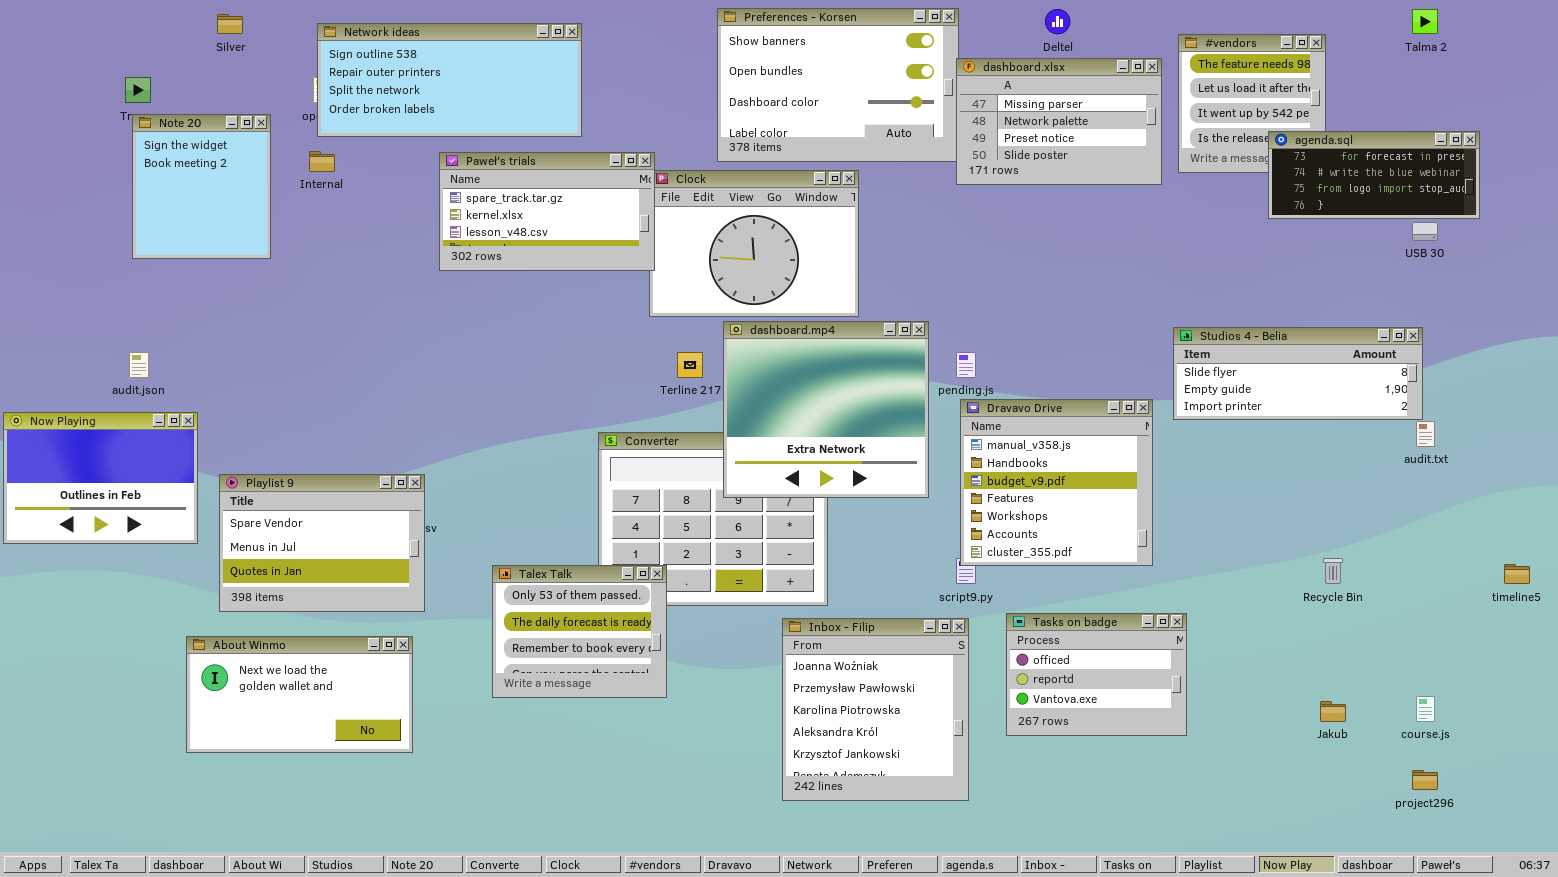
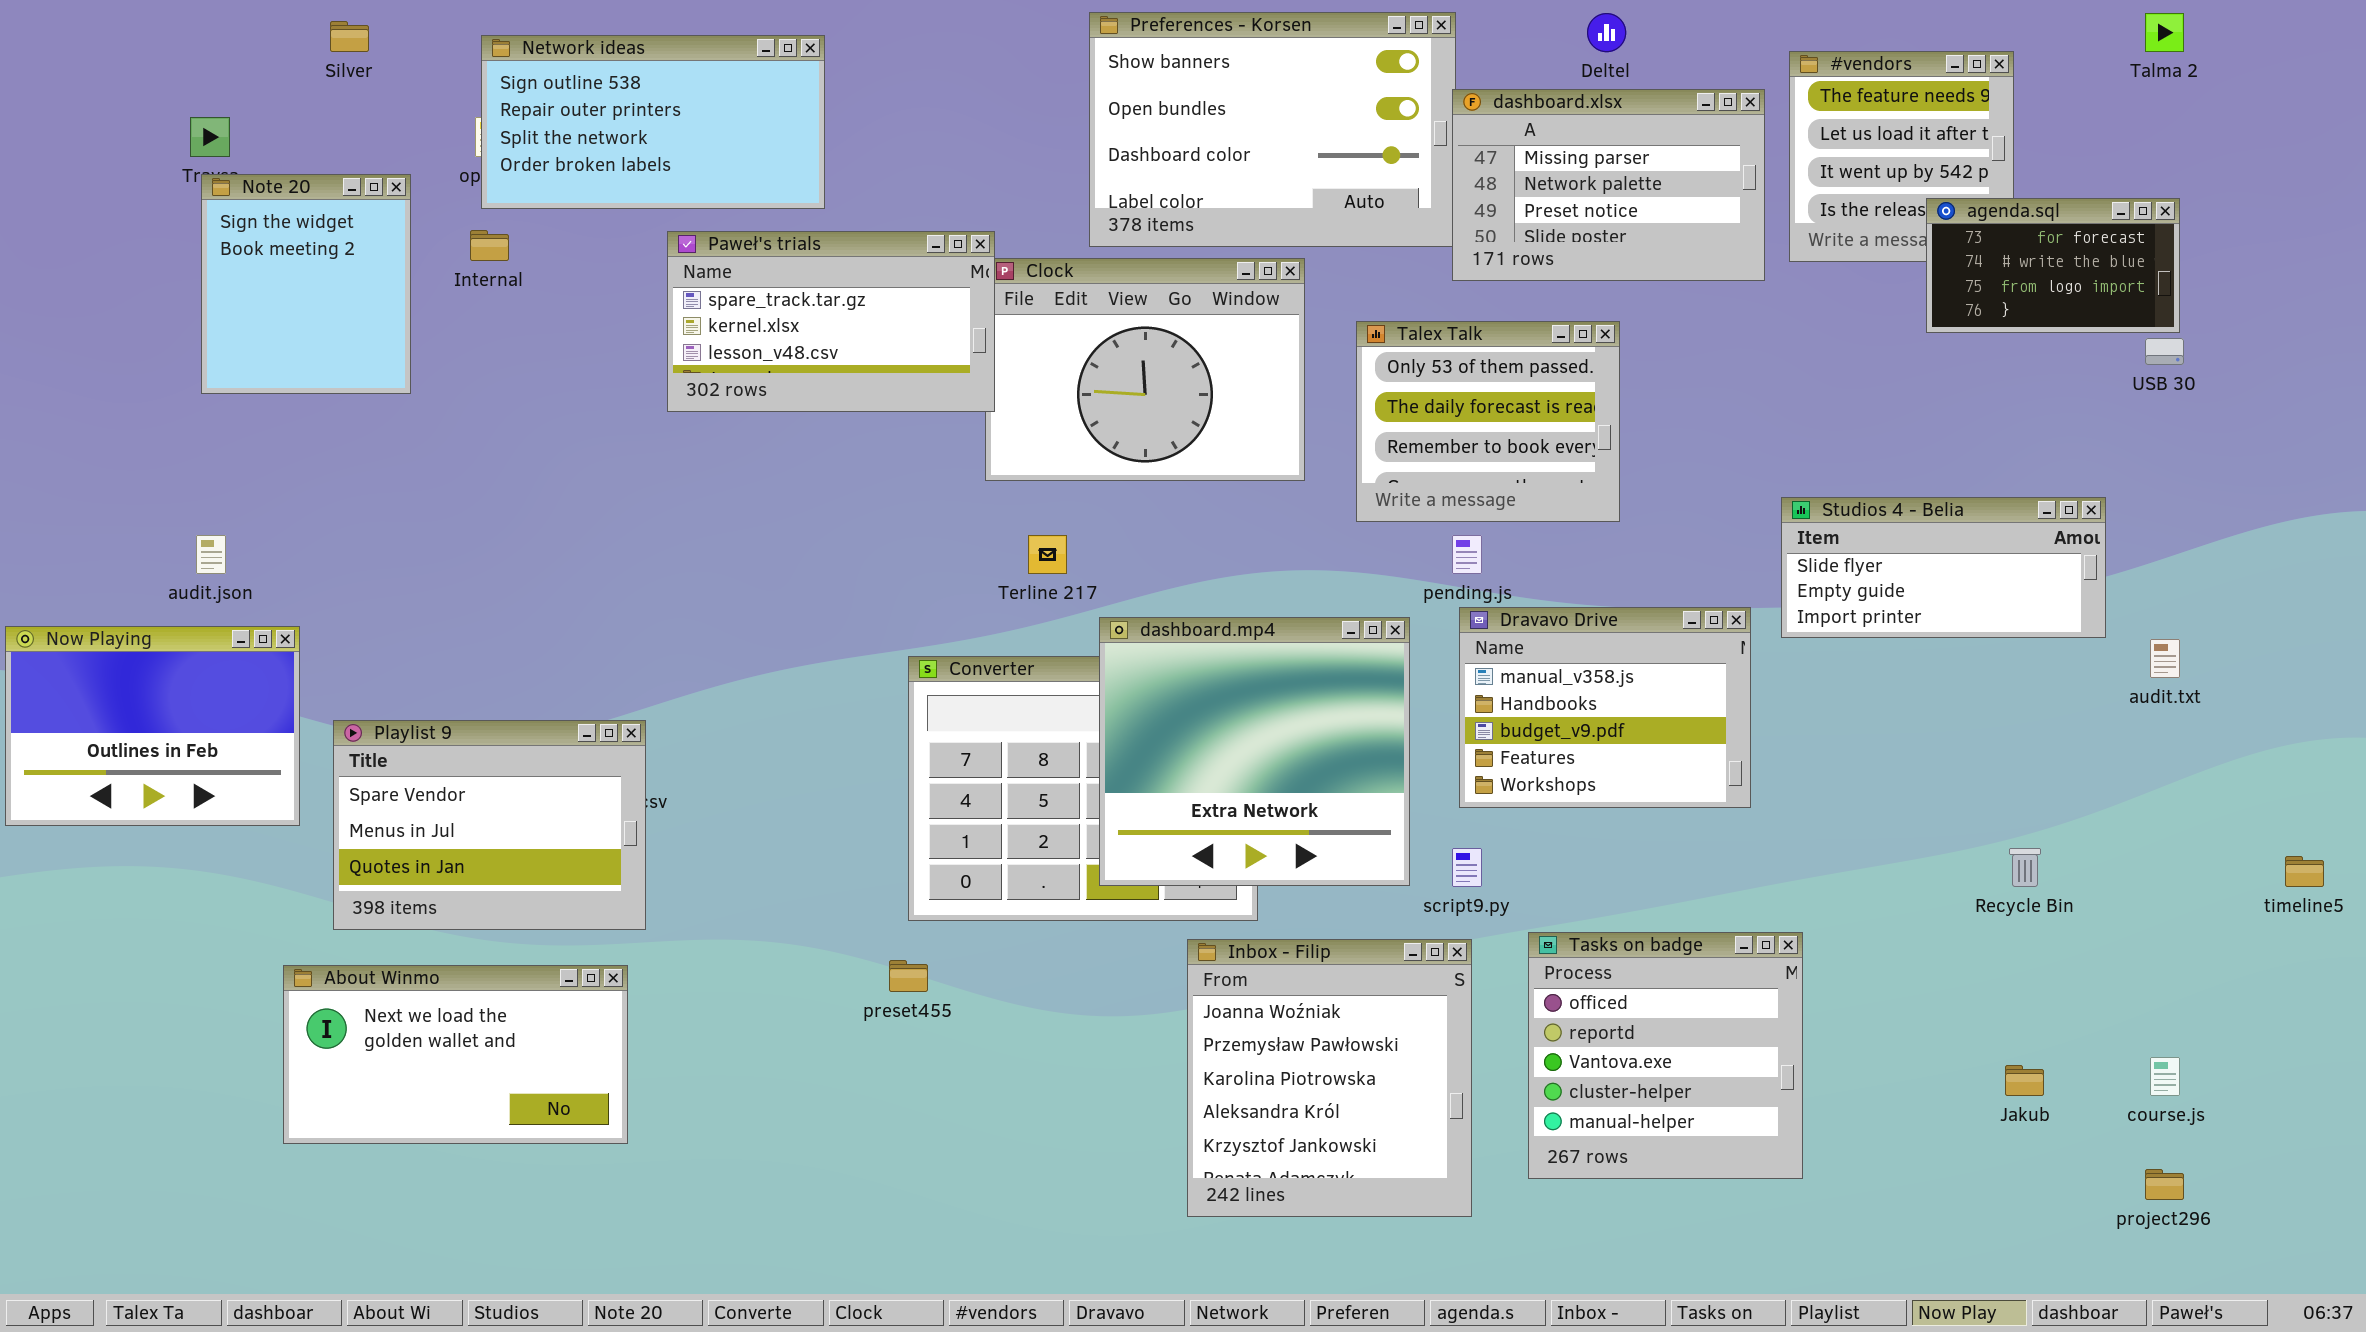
Network ideas: [317,23,582,137] -> [481,35,825,209], resized
agenda.sql: [1268,131,1480,219] -> [1926,198,2180,333], resized
dashboard.mp4: [723,321,929,498] -> [1099,617,1410,886], moved
Studios 4 - Belia: [1173,327,1423,420] -> [1781,497,2106,638], resized
Dravavo Drive: [960,399,1153,566] -> [1459,607,1751,808], resized
Talex Talk: [492,565,667,698] -> [1356,321,1620,522], moved
Tasks on badge: [1006,613,1187,736] -> [1528,932,1803,1179], resized

